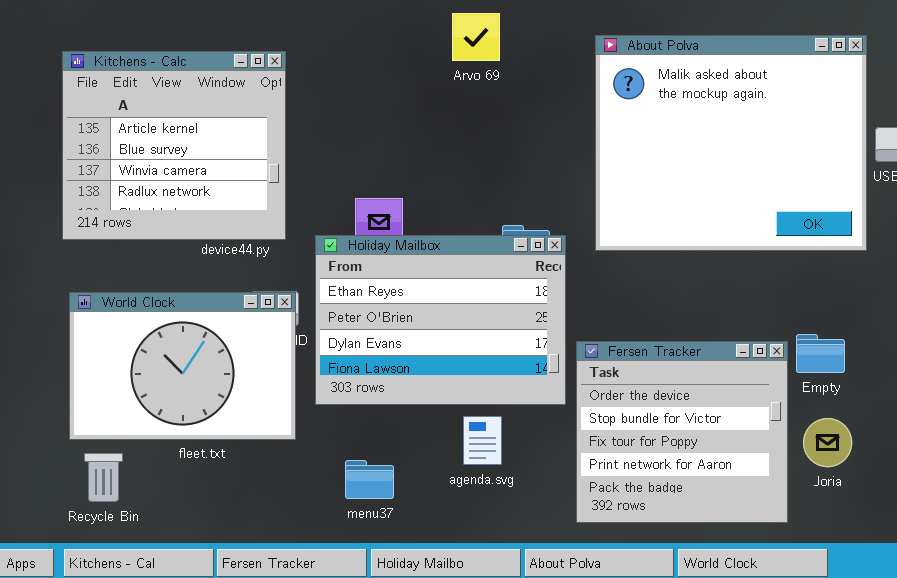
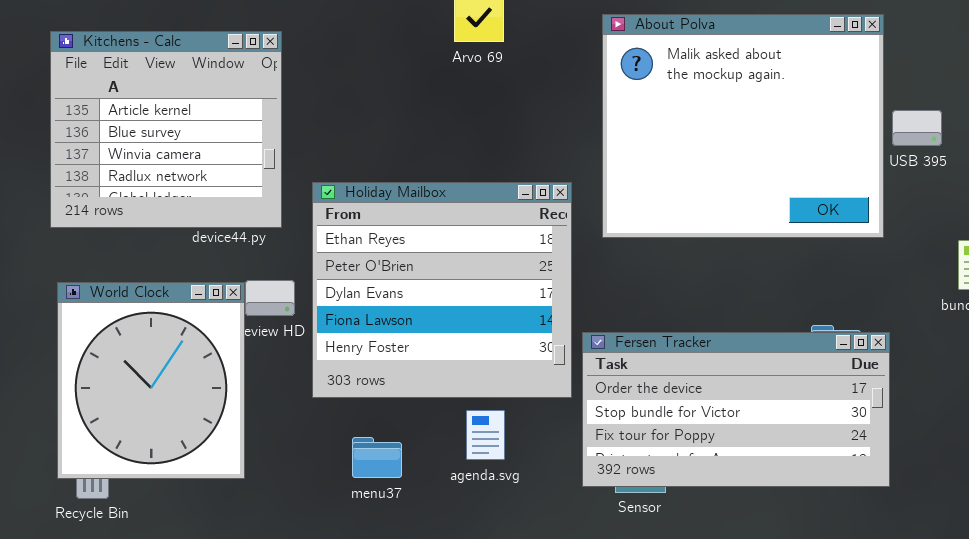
Holiday Mailbox: [315,235,566,405] -> [312,182,572,398], resized
World Clock: [69,292,296,440] -> [57,282,245,479], resized
Fersen Tracker: [576,341,788,523] -> [582,332,890,487], resized
menu37: [345,460,394,499] -> [352,437,402,478], moved

